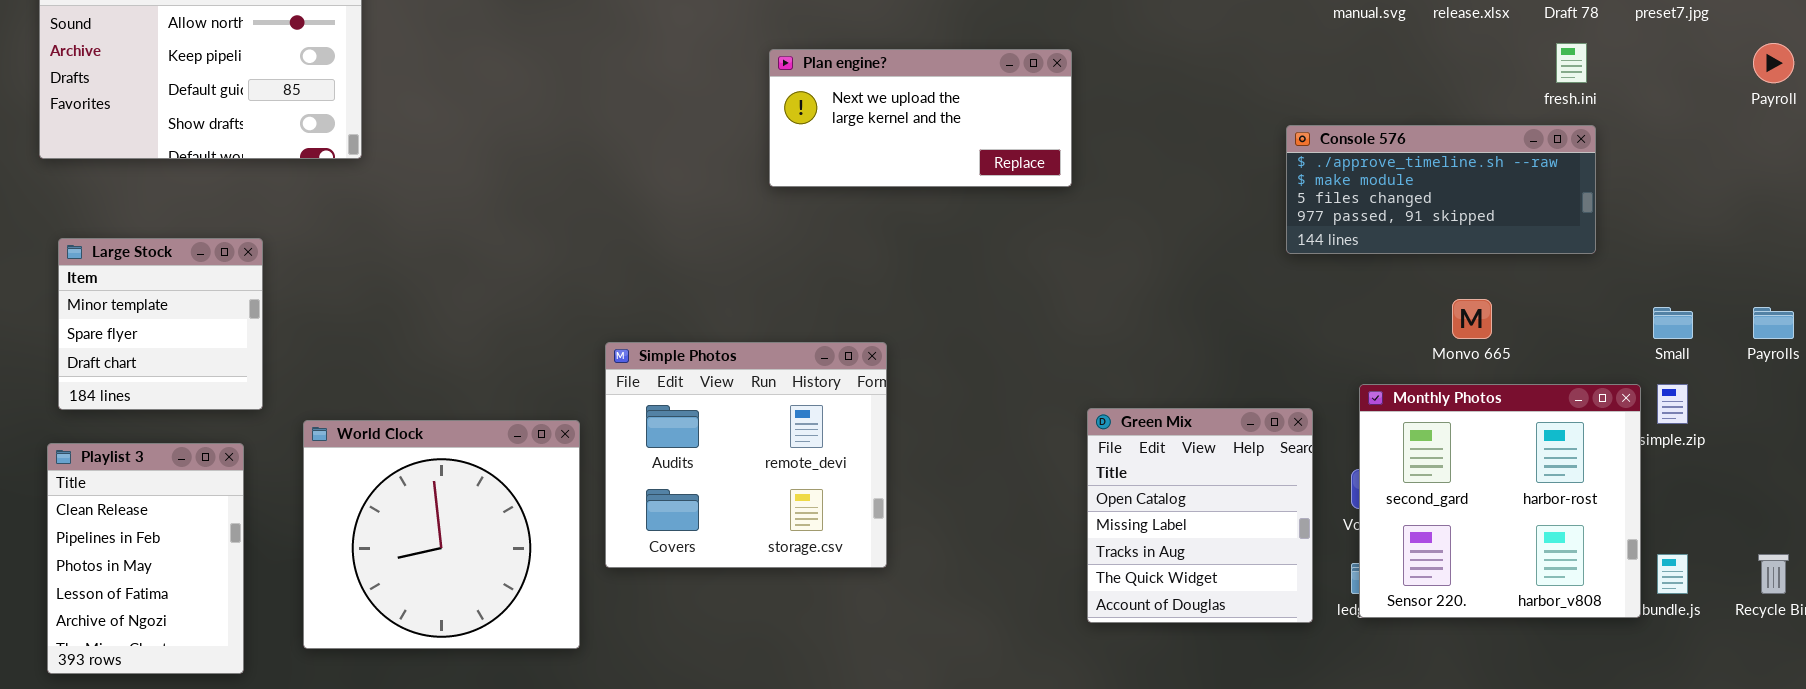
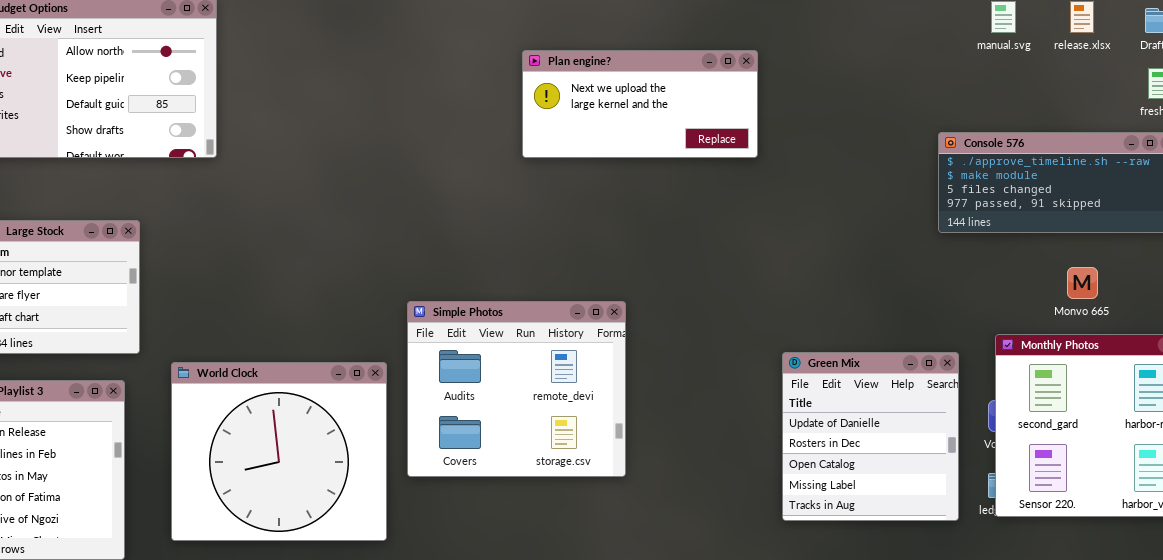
Plan engine?: [769,49,1072,187] -> [522,50,758,158], moved
Green Mix: [1087,408,1313,623] -> [782,352,959,521], scrolled up 2 rows

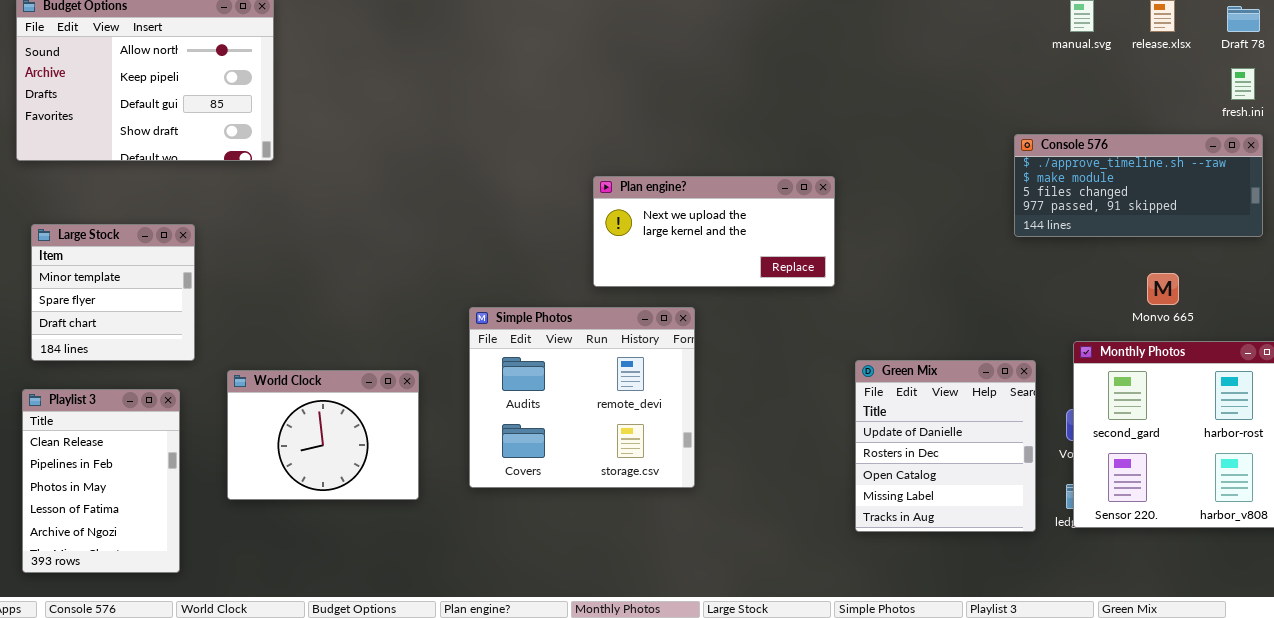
Plan engine?: [522,50,758,158] -> [593,176,835,287], moved
World Clock: [171,362,387,541] -> [227,370,419,500], resized

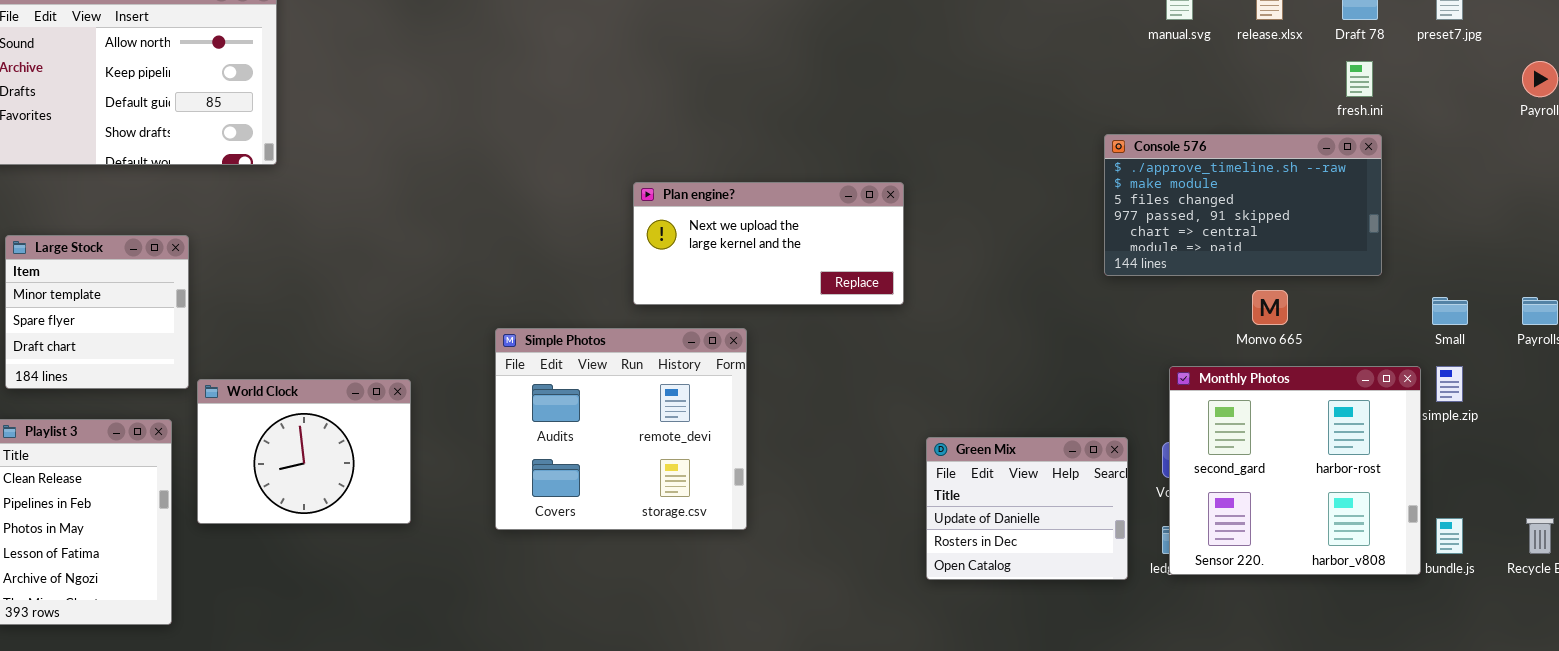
Console 576: [1014,134,1263,237] -> [1104,134,1382,276], resized
Green Mix: [855,360,1036,532] -> [926,437,1128,580], resized
World Clock: [227,370,419,500] -> [197,379,411,524], moved

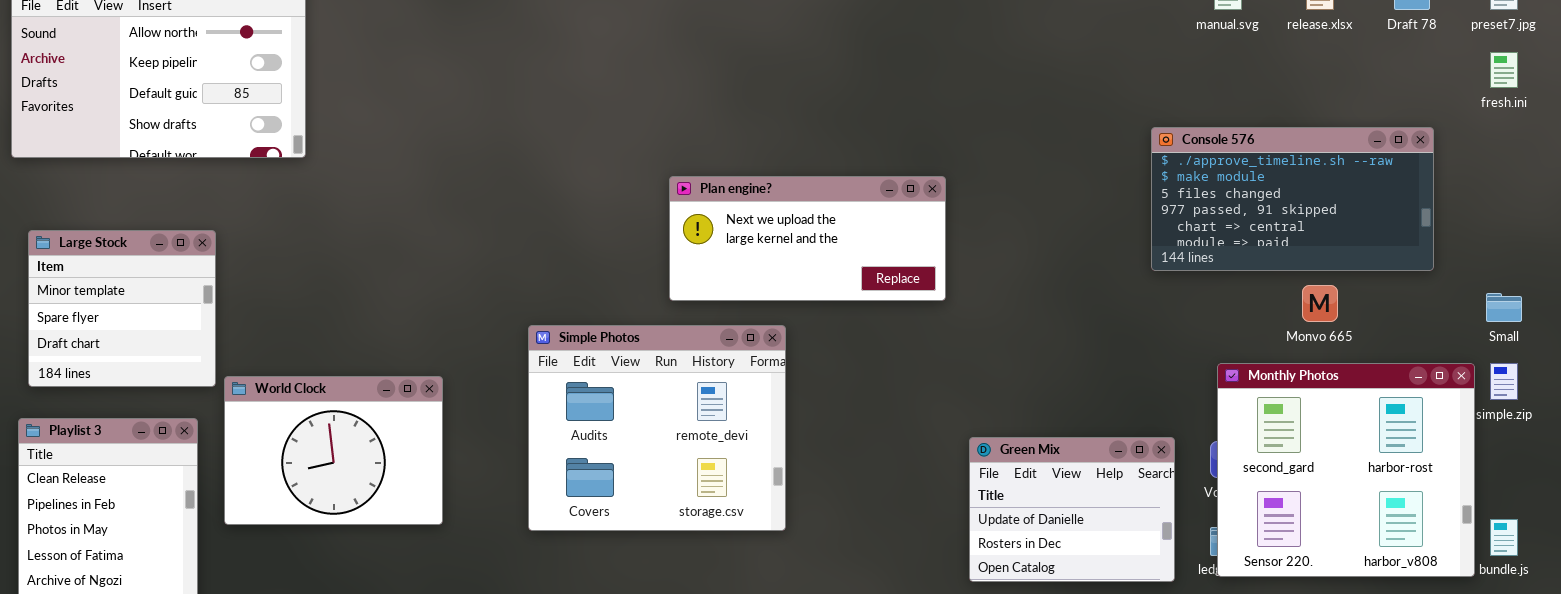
fresh.ini: [1346,61,1373,97] -> [1490,52,1518,88], moved

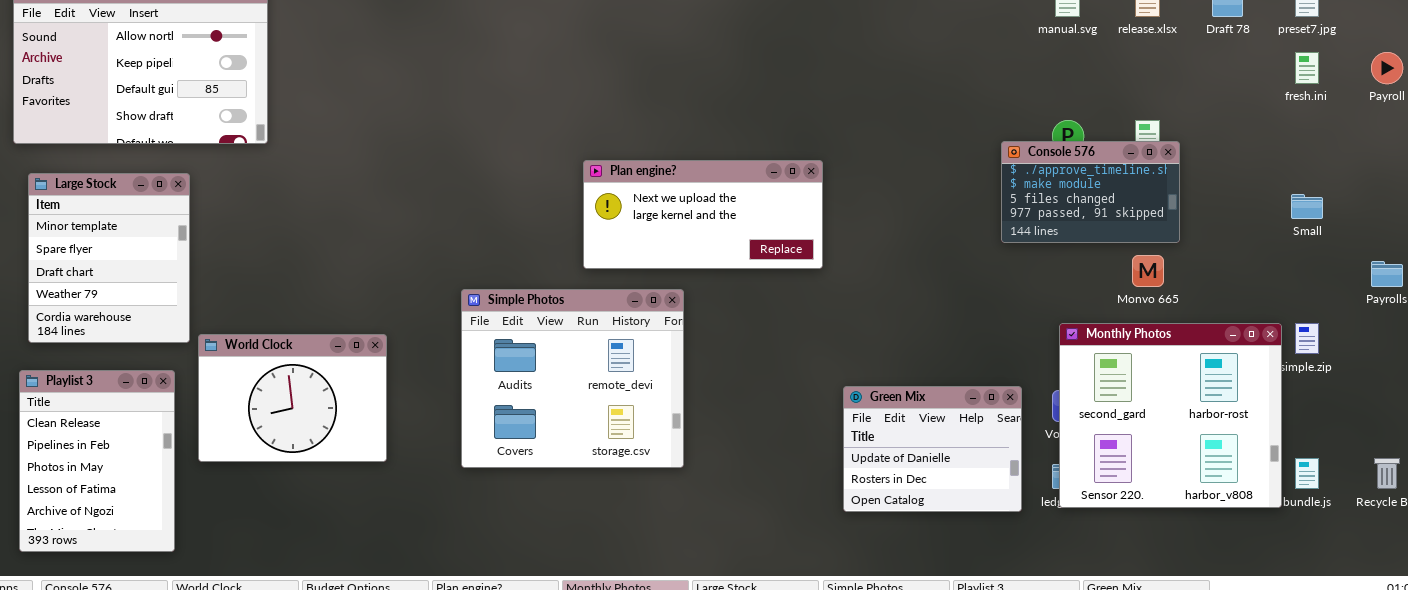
Console 576: [1151,127,1434,271] -> [1001,141,1180,243], resized
Large Stock: [28,230,216,387] -> [28,173,190,343], resized
Small: [1486,293,1522,322] -> [1291,194,1323,219], moved

